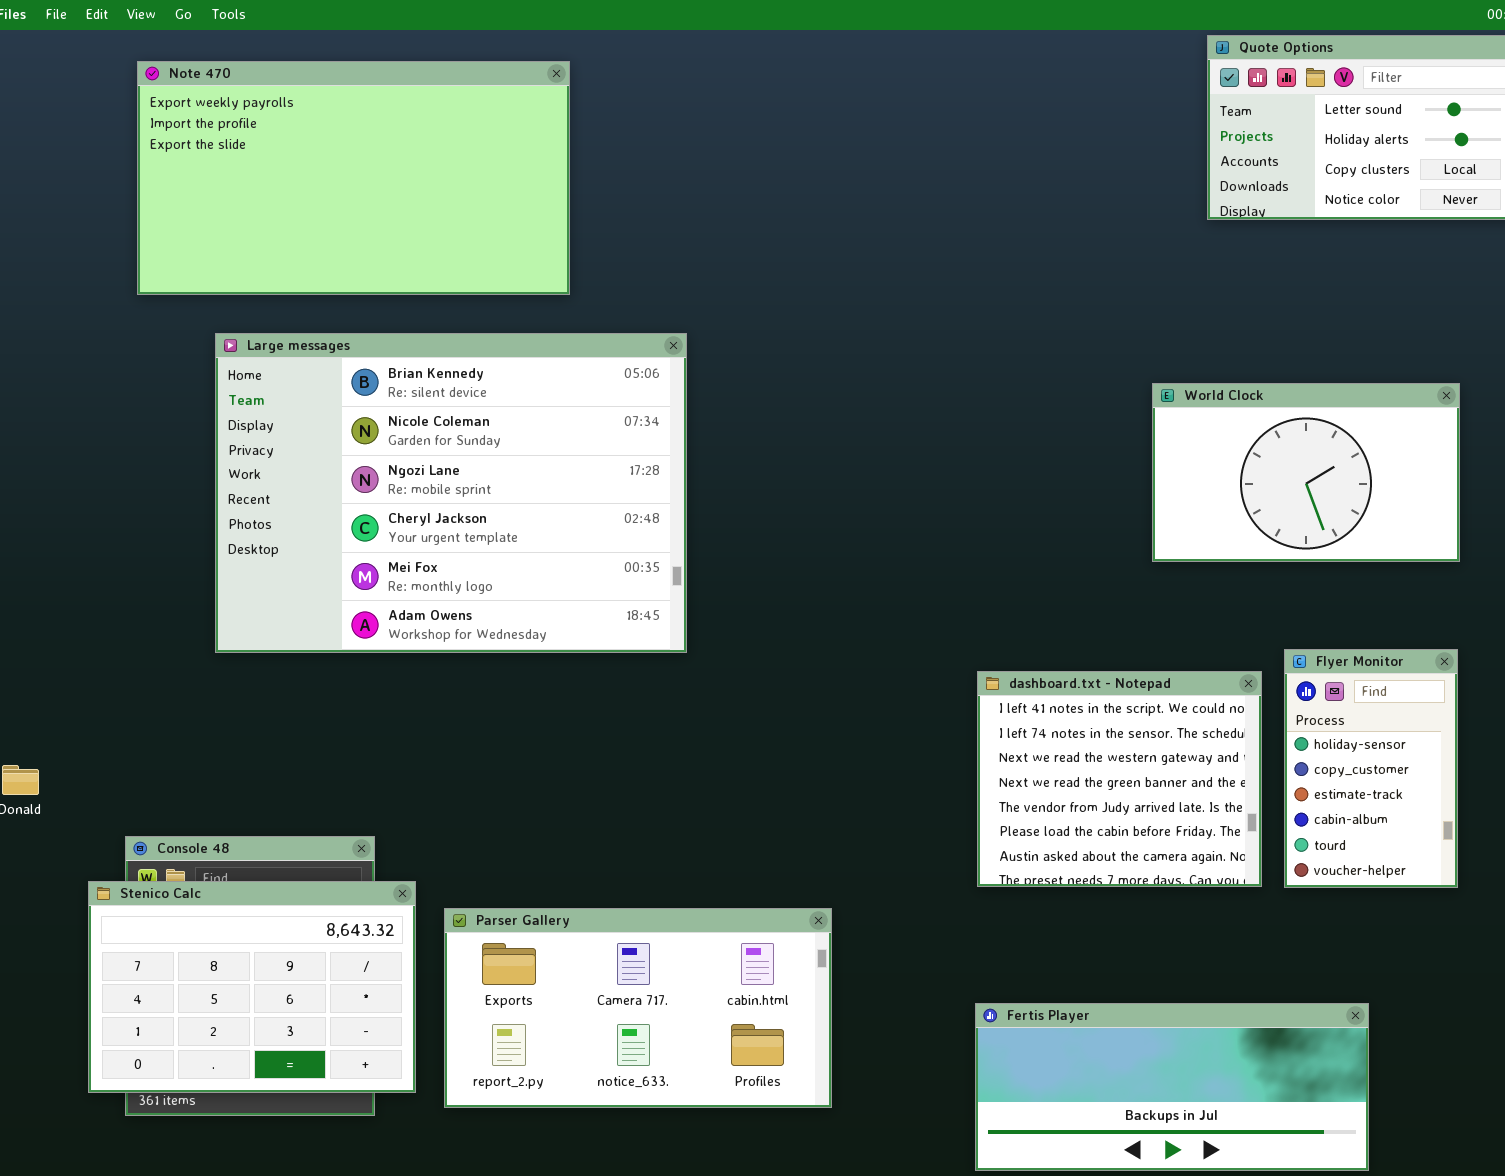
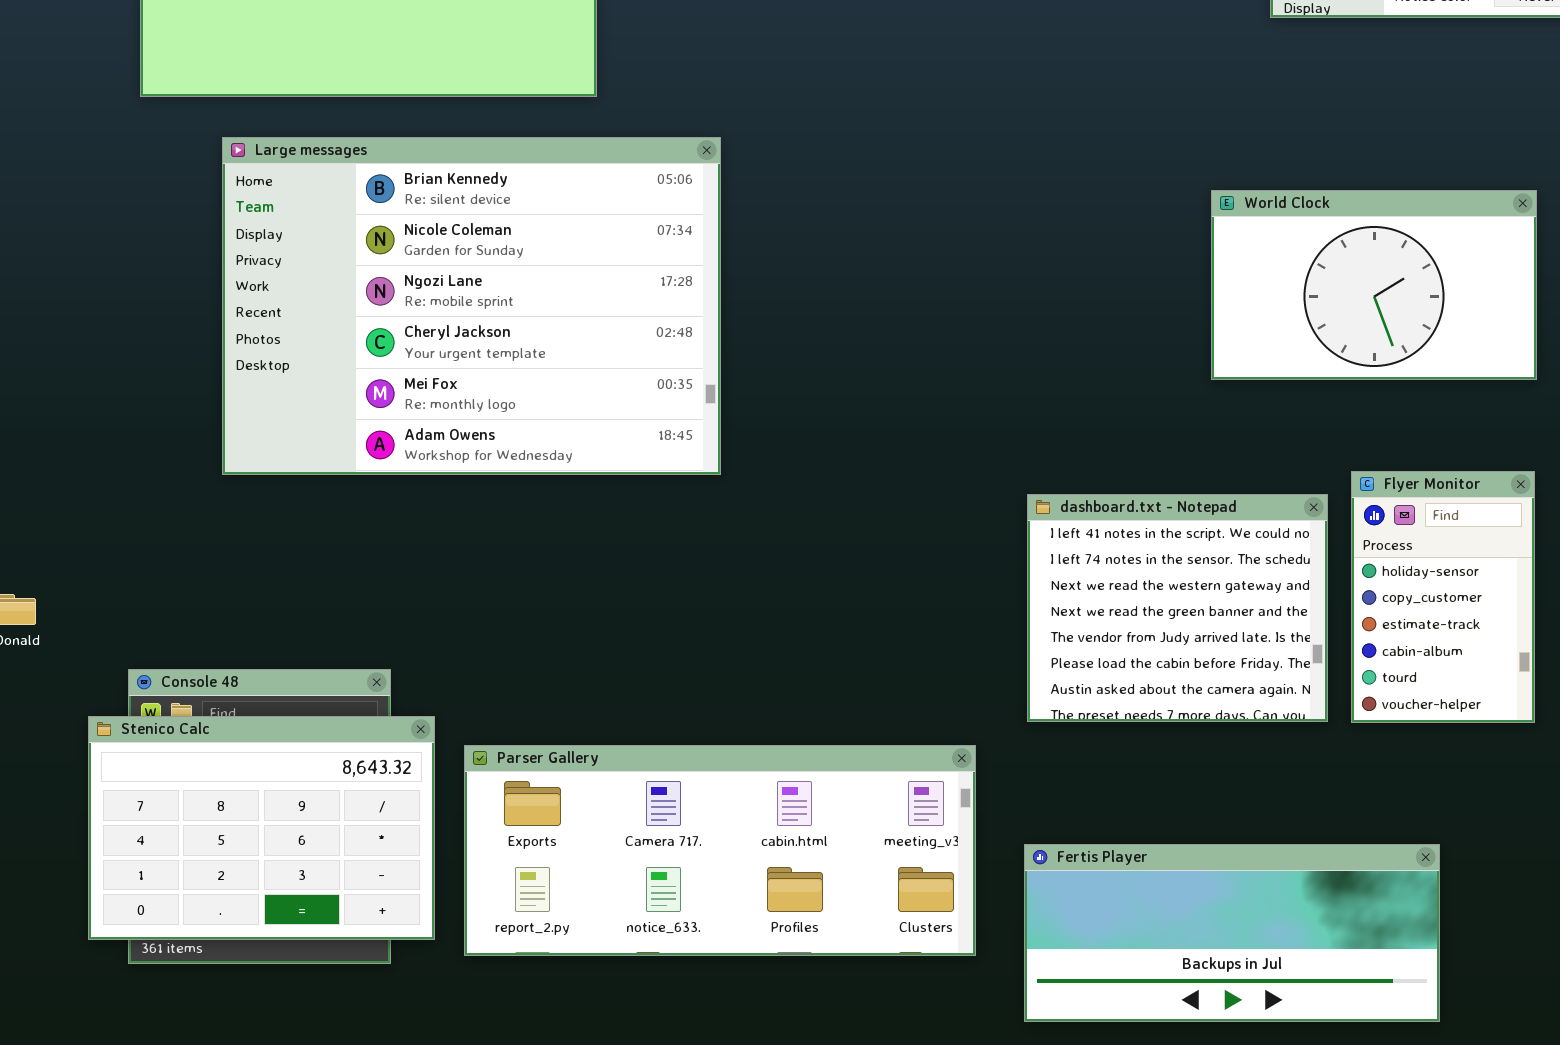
Parser Gallery: [444,908,832,1108] -> [464,745,976,956], resized

